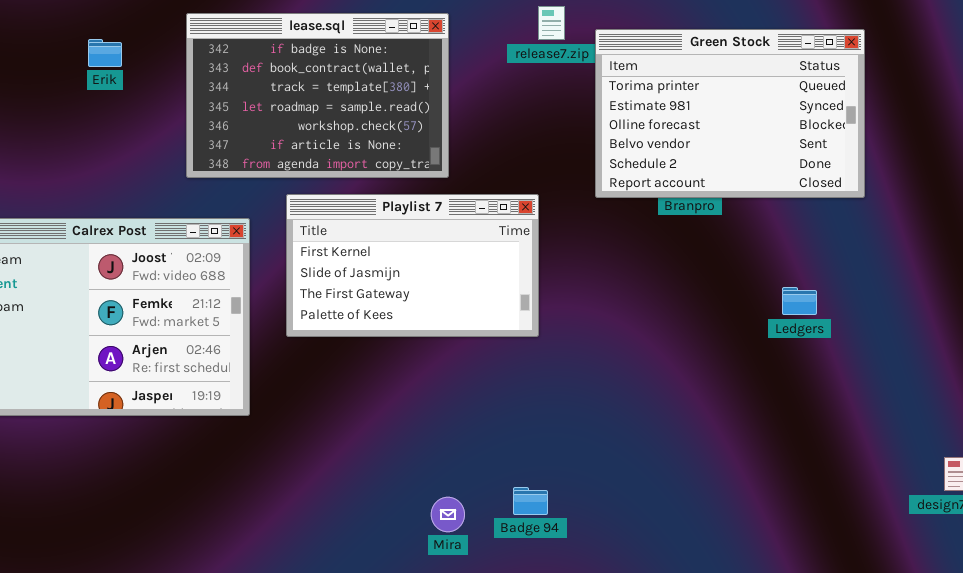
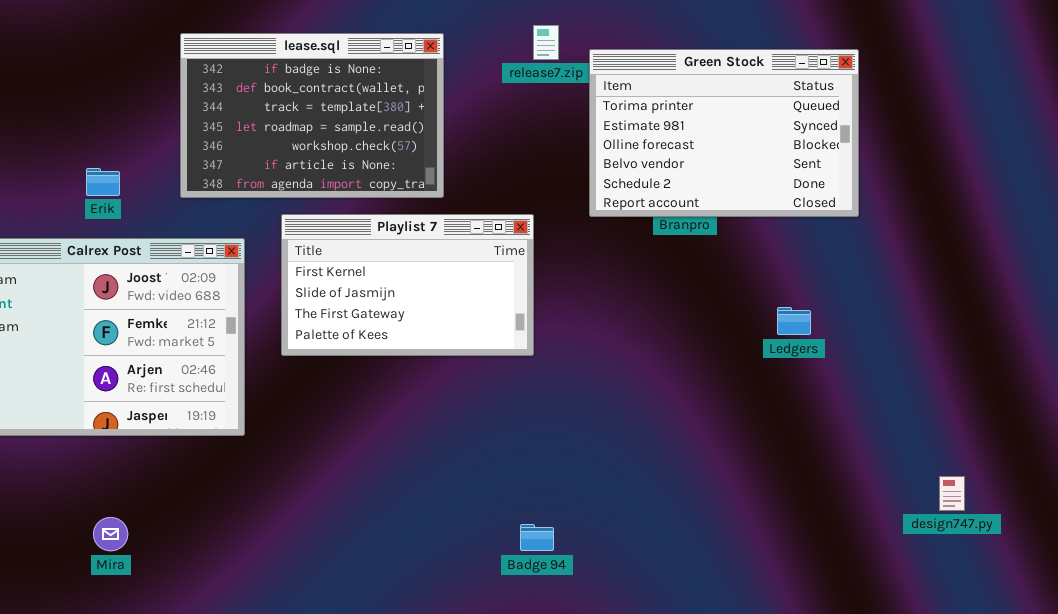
Erik: [88,39,122,67] -> [86,168,120,196], moved
Badge 94: [513,487,548,515] -> [520,524,554,551], moved
Mira: [431,497,465,532] -> [93,517,128,551], moved

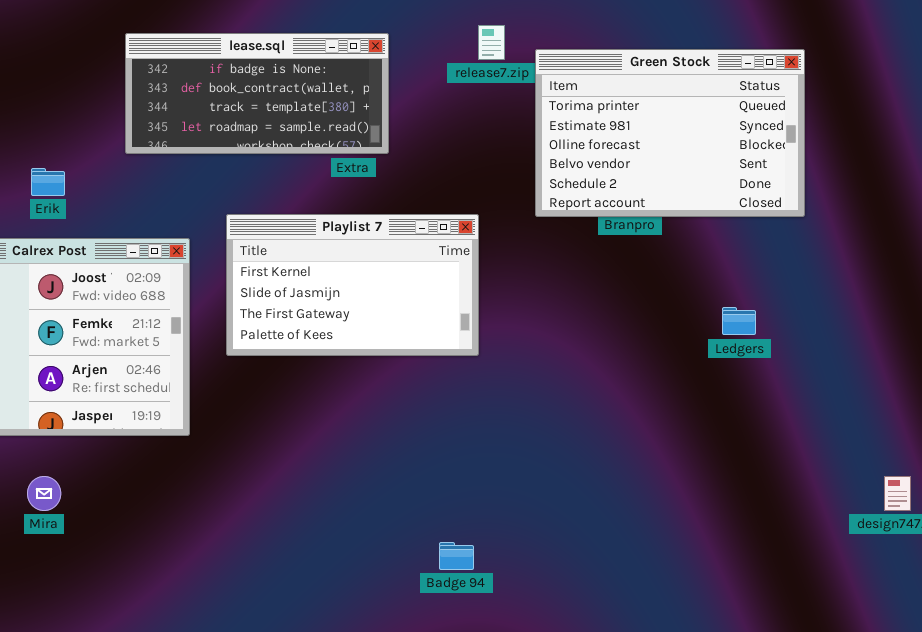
lease.sql: [180,33,444,198] -> [125,33,389,154], resized
Mira: [93,517,128,551] -> [27,476,61,511], moved
Badge 94: [520,524,554,551] -> [439,542,474,570], moved

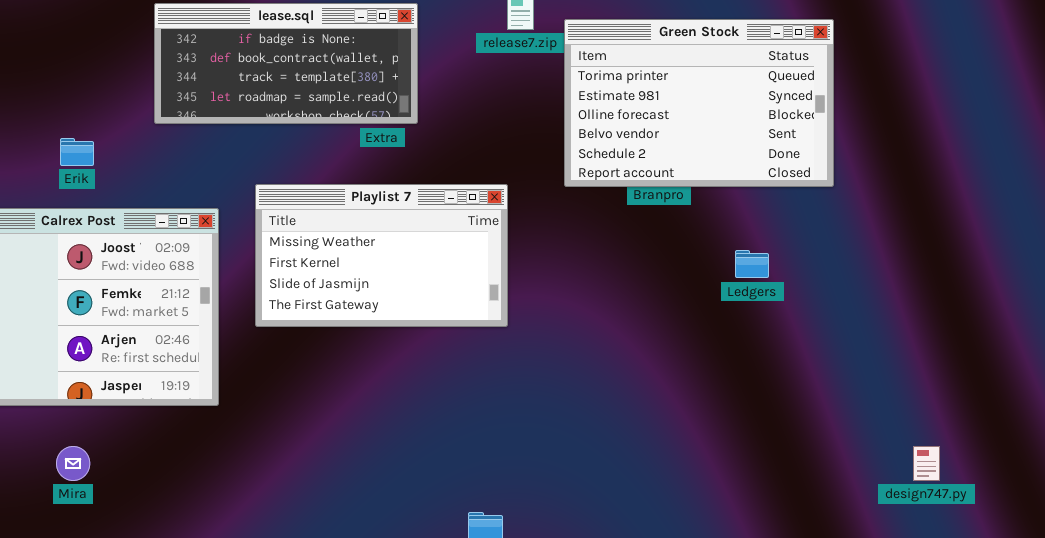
Playlist 7: [226,214,479,356] -> [255,184,508,327], scrolled up 1 row
Ledgers: [722,307,756,335] -> [735,250,769,278], moved

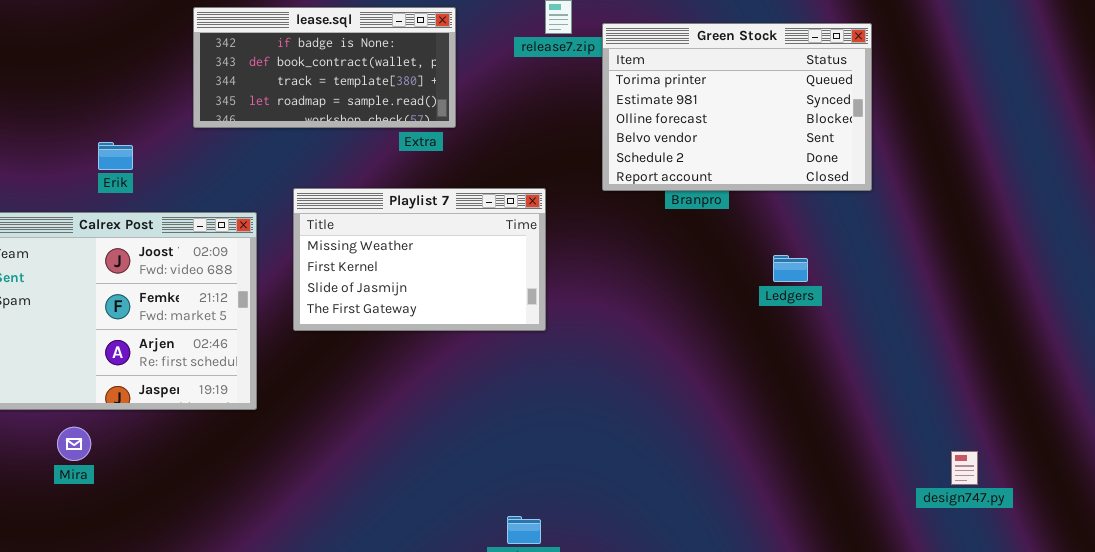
Mira: [56,446,90,481] -> [57,427,91,461], moved

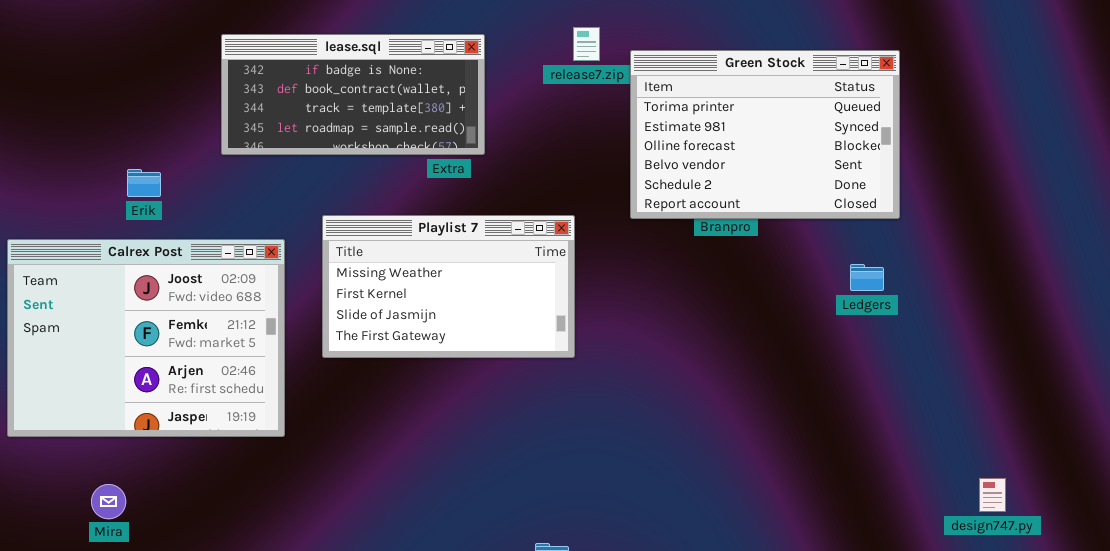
Ledgers: [773,255,808,282] -> [850,264,884,291], moved
Mira: [57,427,91,461] -> [91,484,126,519], moved

